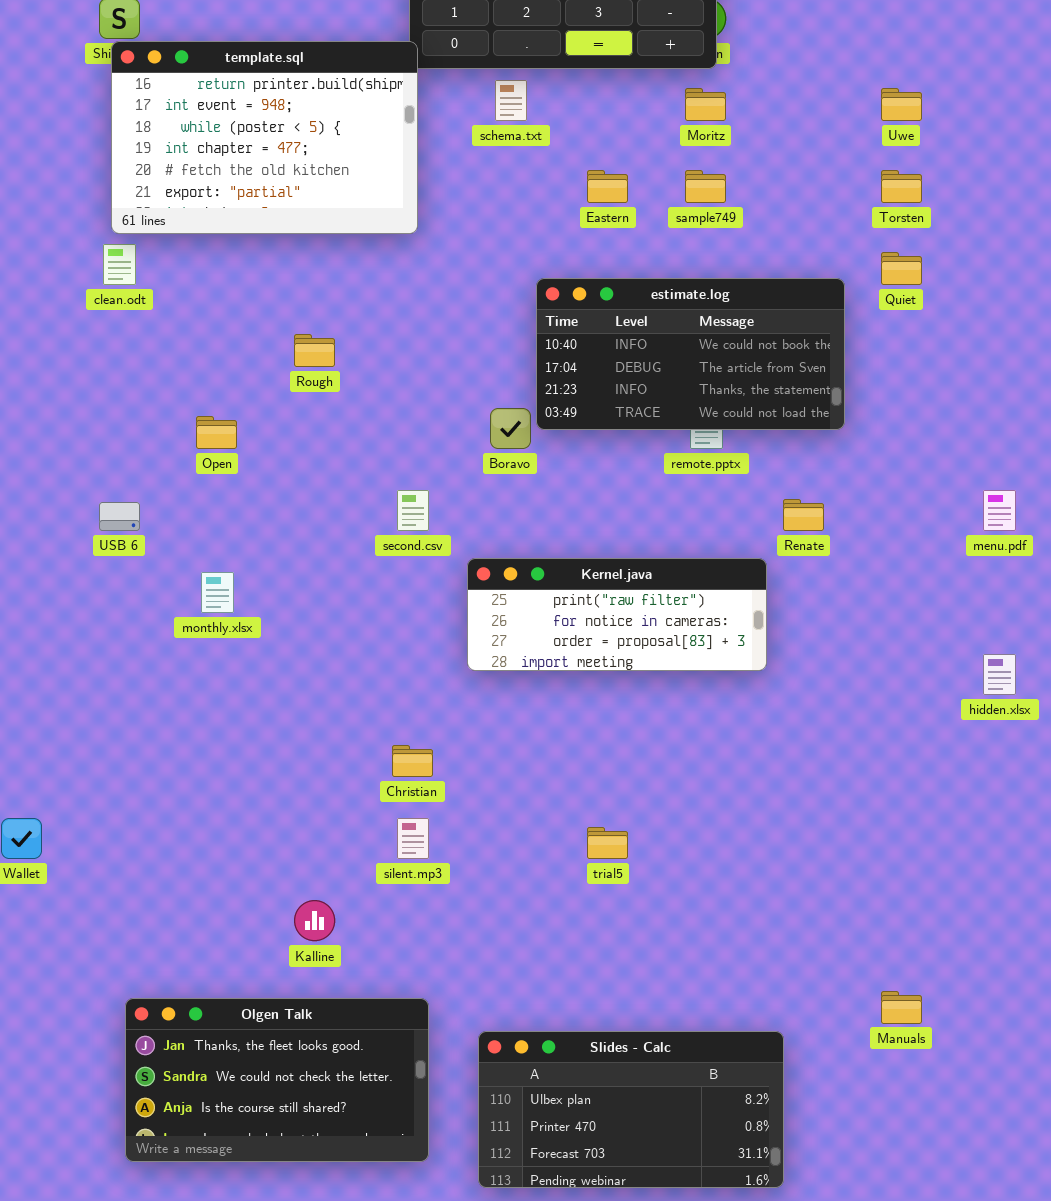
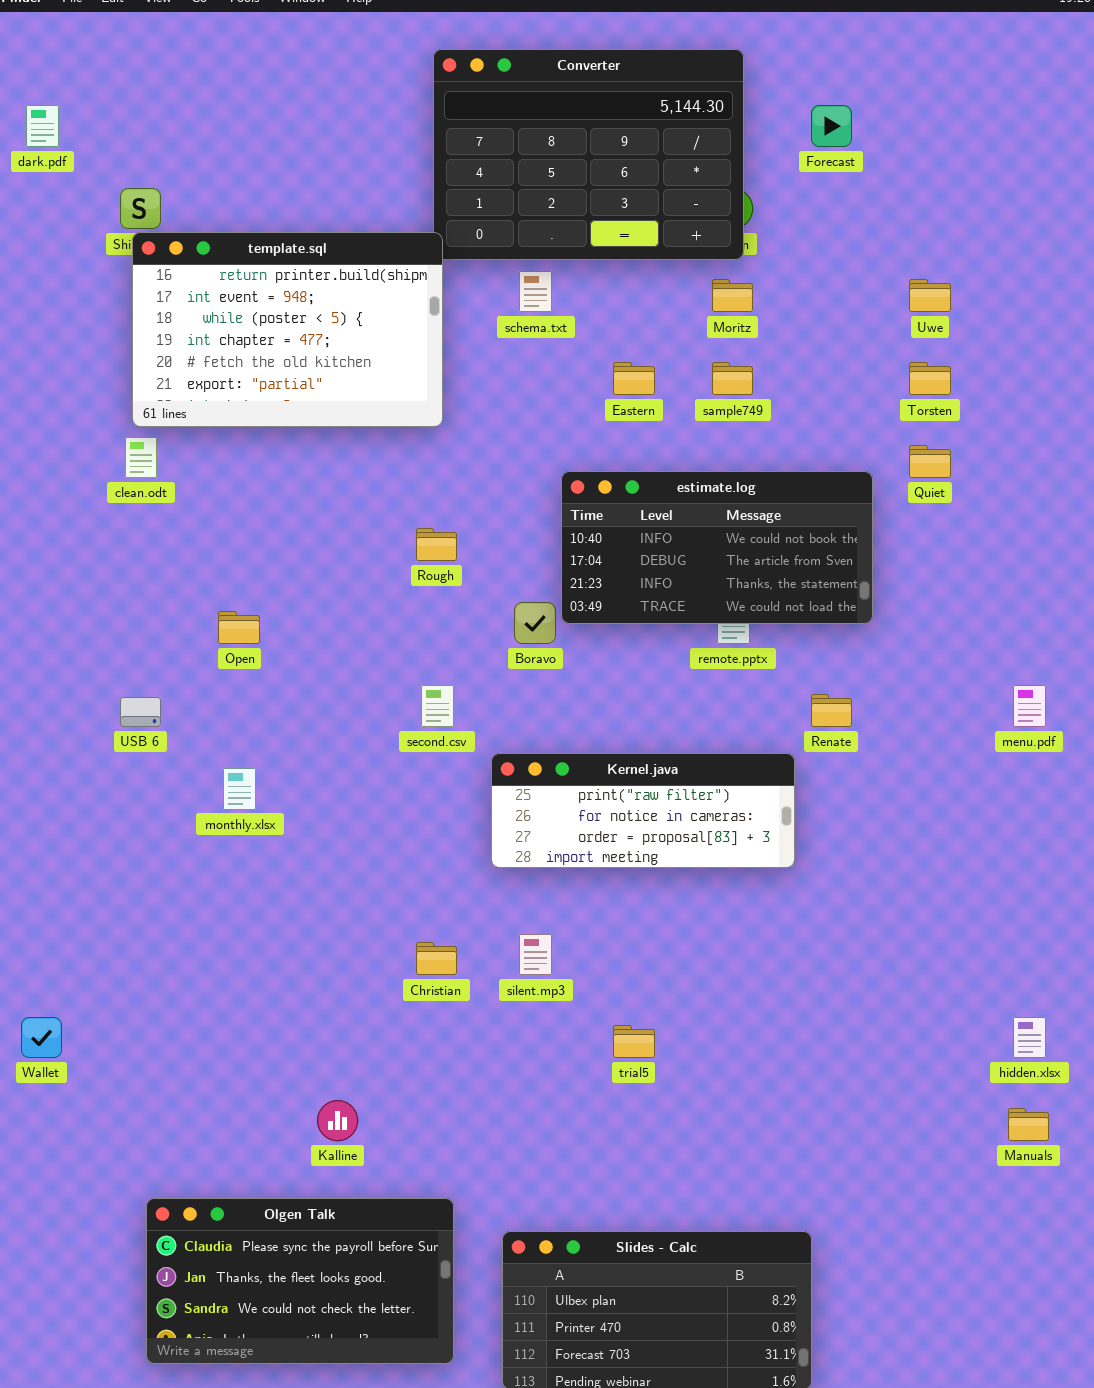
Rough: [294,334,335,367] -> [416,528,457,561], moved
hidden.xlsx: [983,654,1016,695] -> [1013,1017,1046,1058], moved
silent.mp3: [397,818,429,859] -> [519,934,552,975], moved
Manuals: [881,991,922,1024] -> [1008,1108,1049,1141], moved
Olgen Talk: [125,998,429,1162] -> [146,1198,454,1364], scrolled up 1 row

